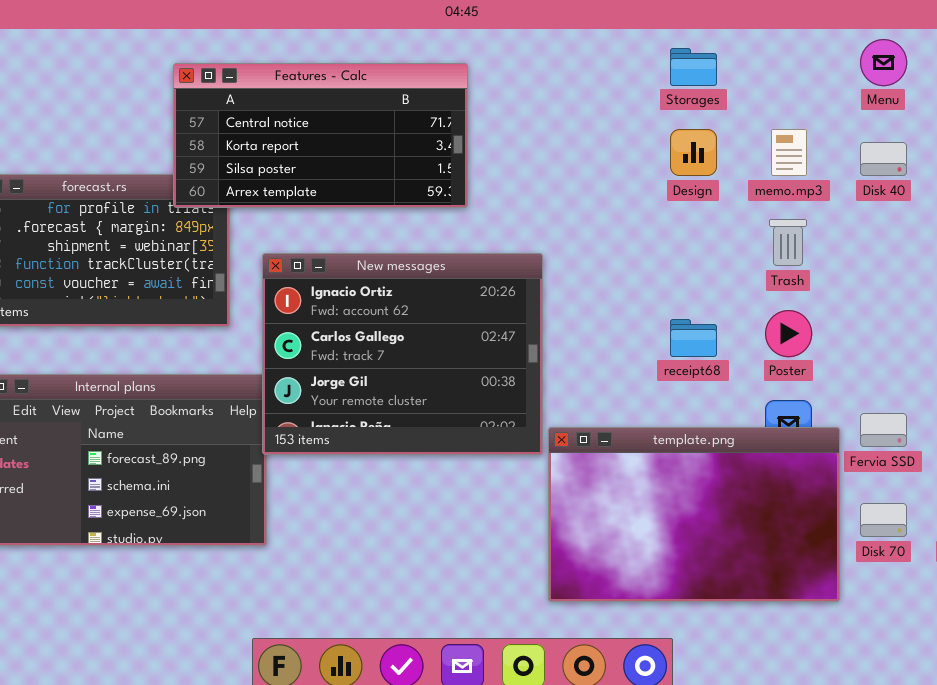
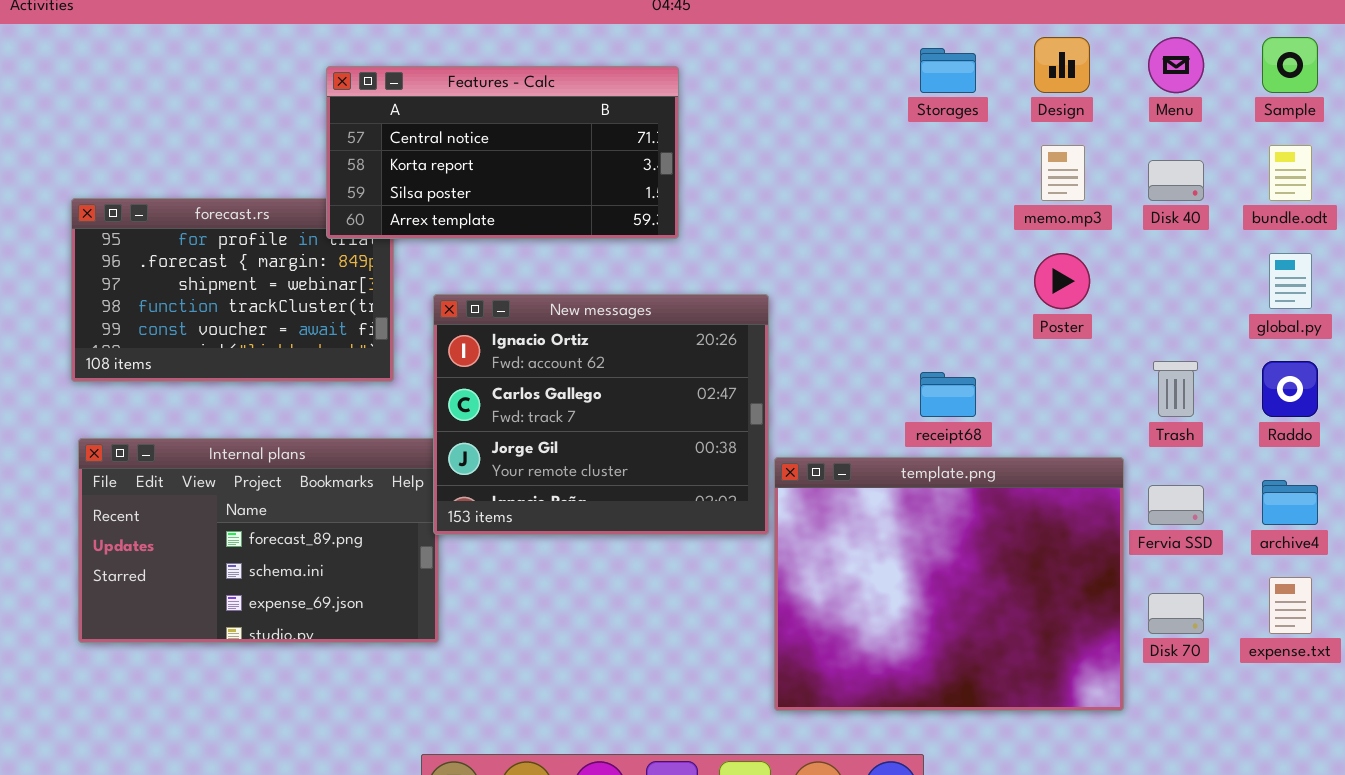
Design: [670,129,717,176] -> [1034,37,1090,93], moved
Trash: [769,219,807,266] -> [1153,361,1198,417], moved
Poster: [765,310,812,357] -> [1034,253,1090,309], moved
template.png: [548,427,840,602] -> [774,457,1124,711], resized

